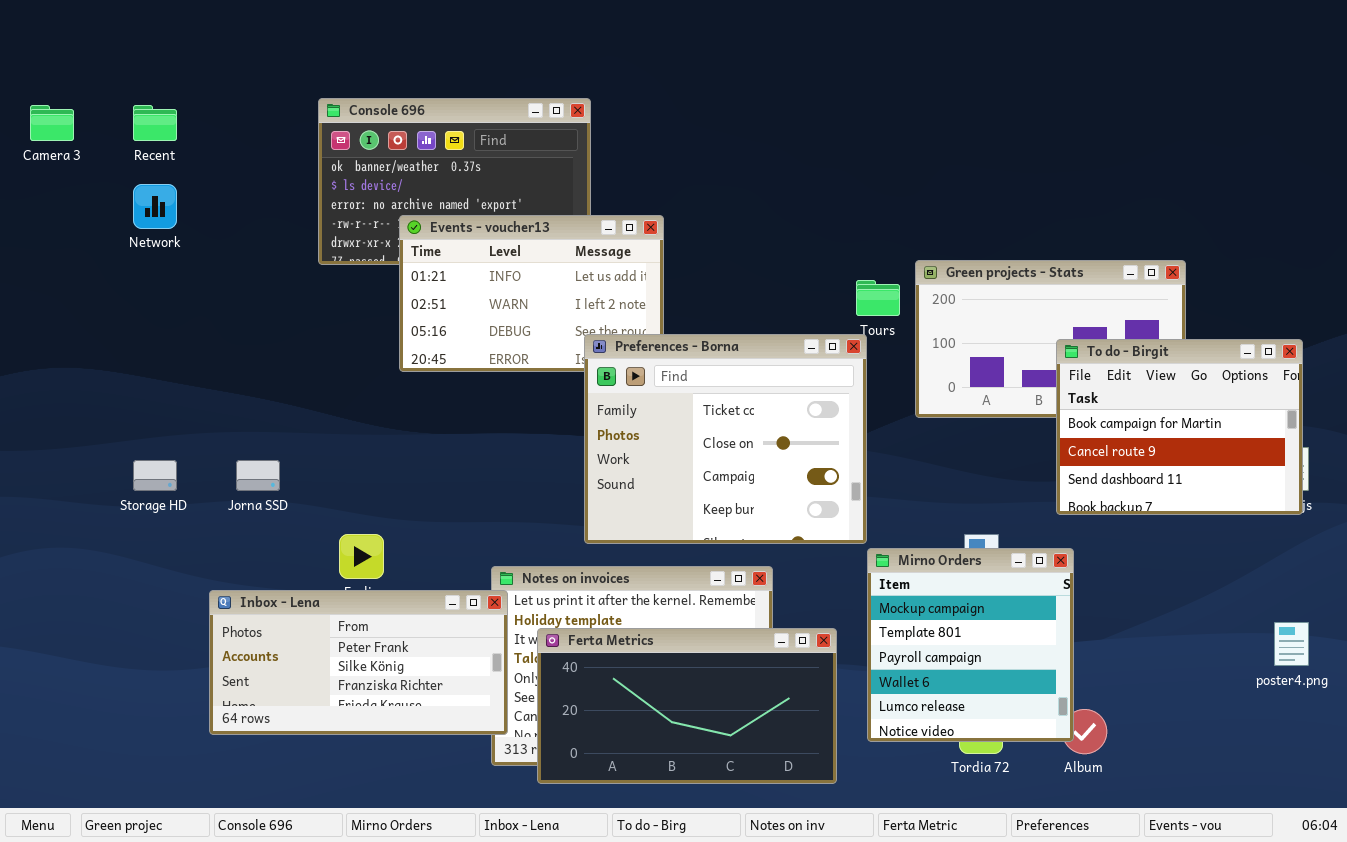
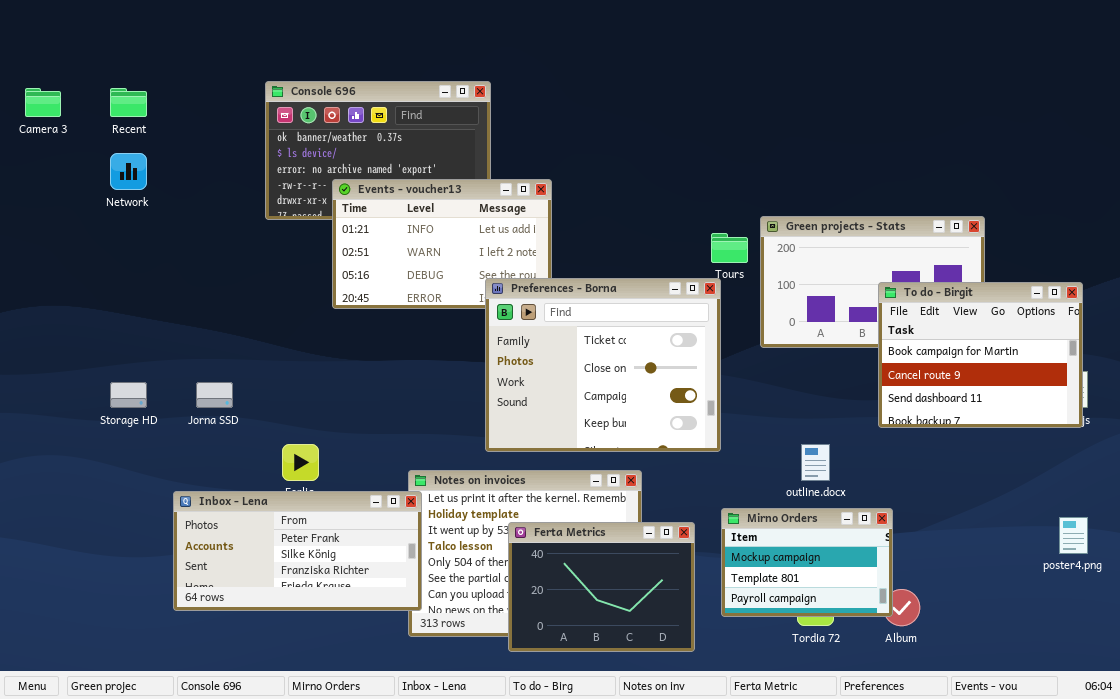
Mirno Orders: [867,548,1074,742] -> [721,508,893,617], resized
Ferta Metrics: [537,628,837,784] -> [508,522,695,652], resized

